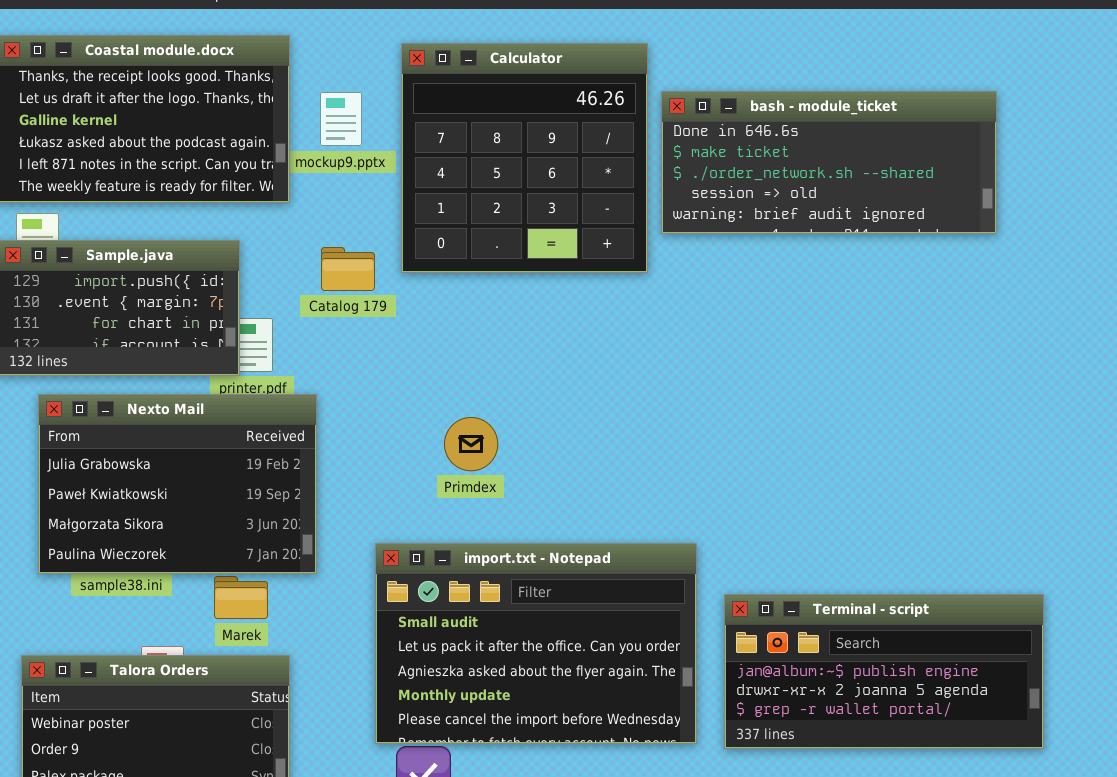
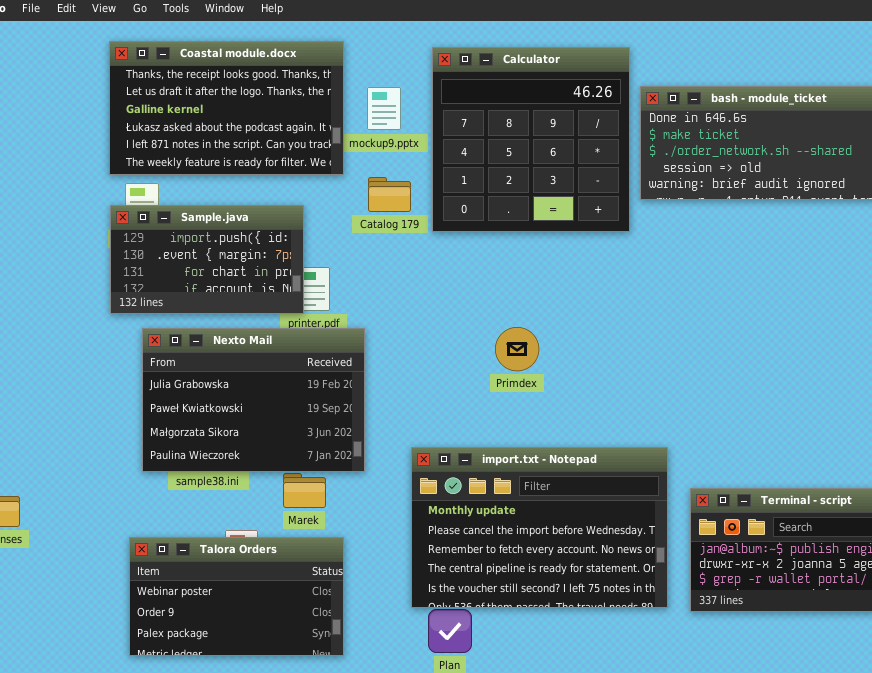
Catalog 179: [321,247,375,291] -> [368,177,411,212], moved
Primdex: [444,417,498,471] -> [495,327,539,371], moved
import.txt - Notepad: [375,543,697,744] -> [411,447,668,608], scrolled down 3 rows

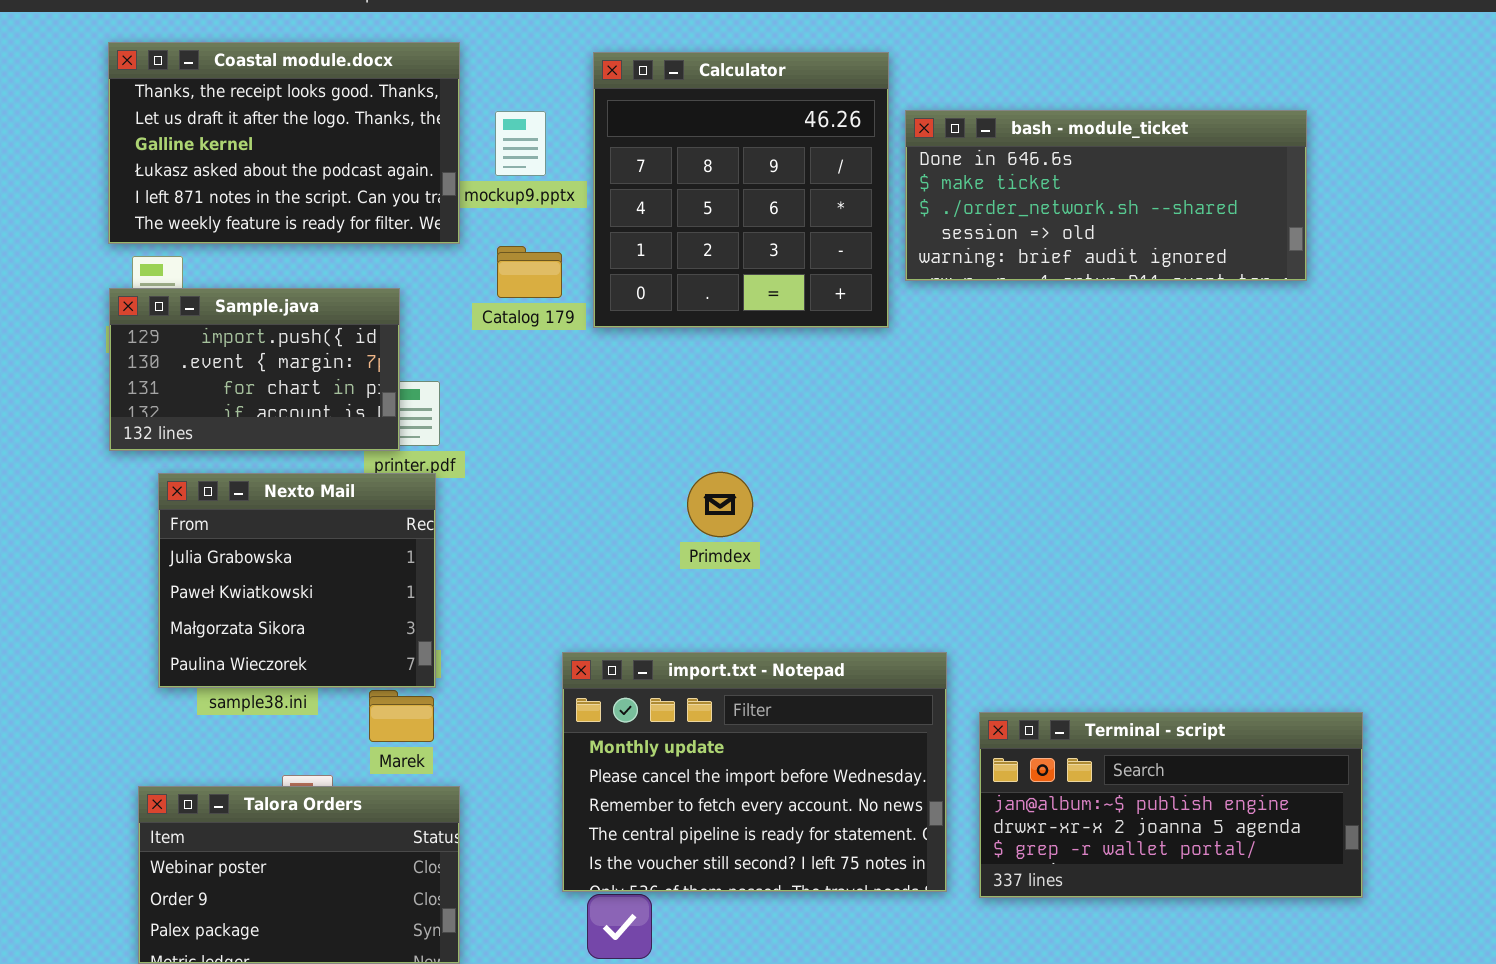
Nexto Mail: [142,328,365,472] -> [158,473,436,688], resized

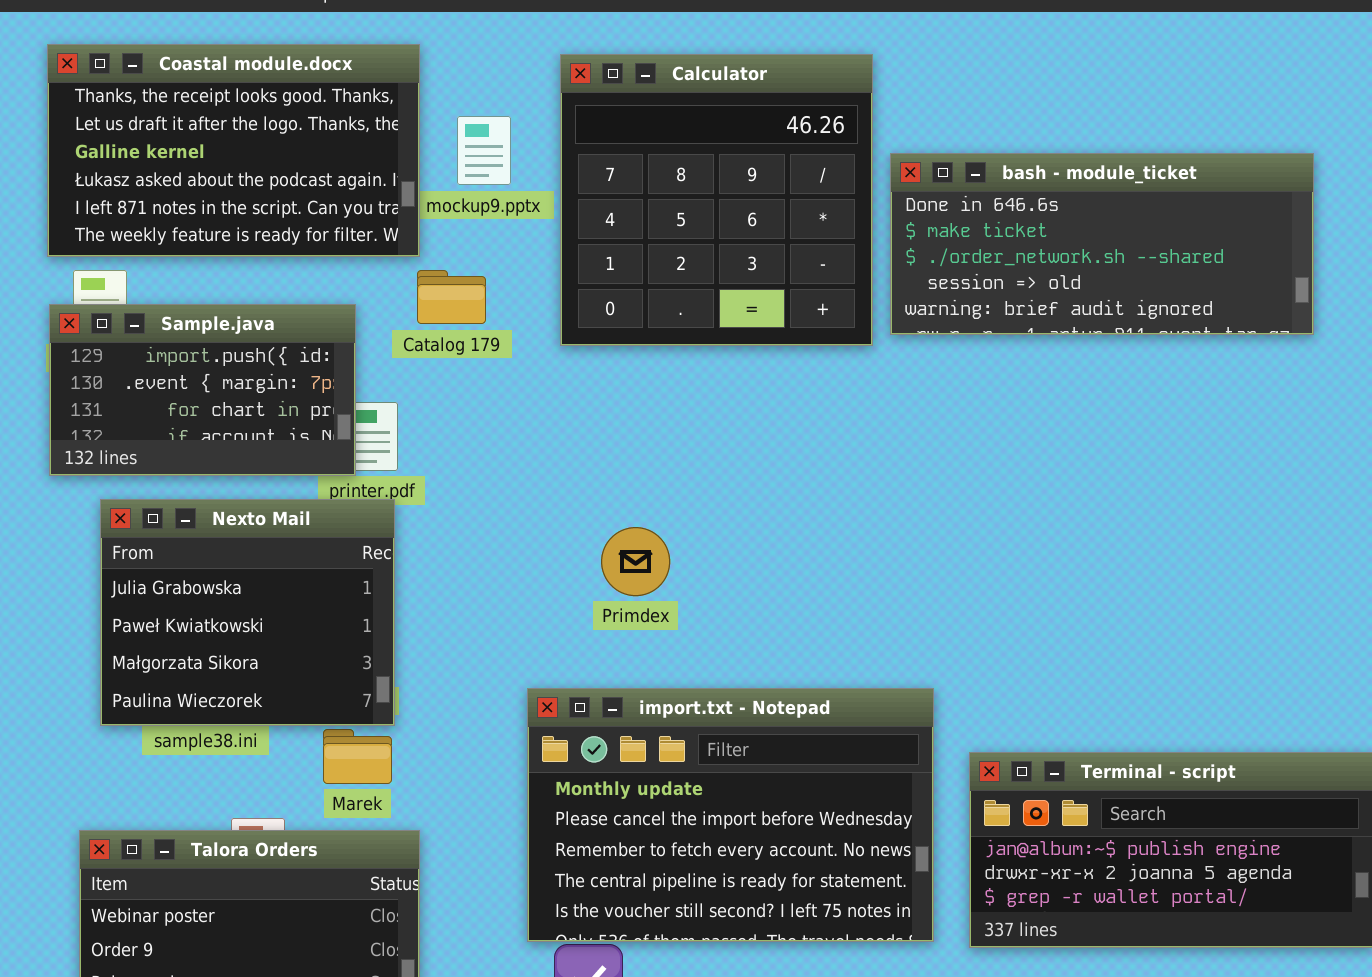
bash - module_ticket: [905,110,1307,281] -> [890,153,1314,335], moved
Catalog 179: [497,246,562,298] -> [417,270,486,324], moved
Primdex: [687,472,753,537] -> [601,527,670,596], moved

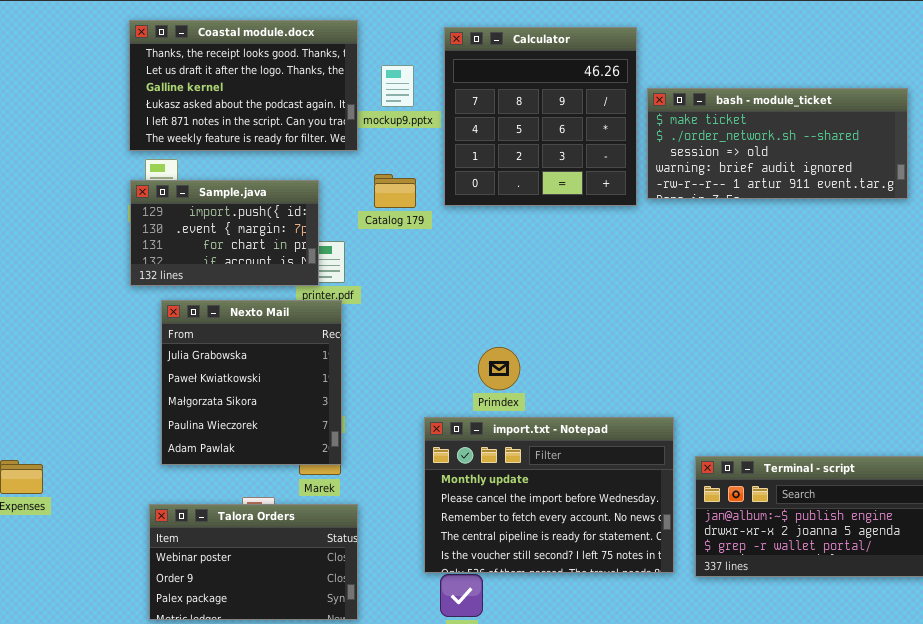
bash - module_ticket: [890,153,1314,335] -> [647,88,908,199], scrolled down 1 row
Catalog 179: [417,270,486,324] -> [374,174,416,208], moved
Nexto Mail: [100,499,395,726] -> [161,300,342,465], resized
Primdex: [601,527,670,596] -> [478,347,520,390], moved

